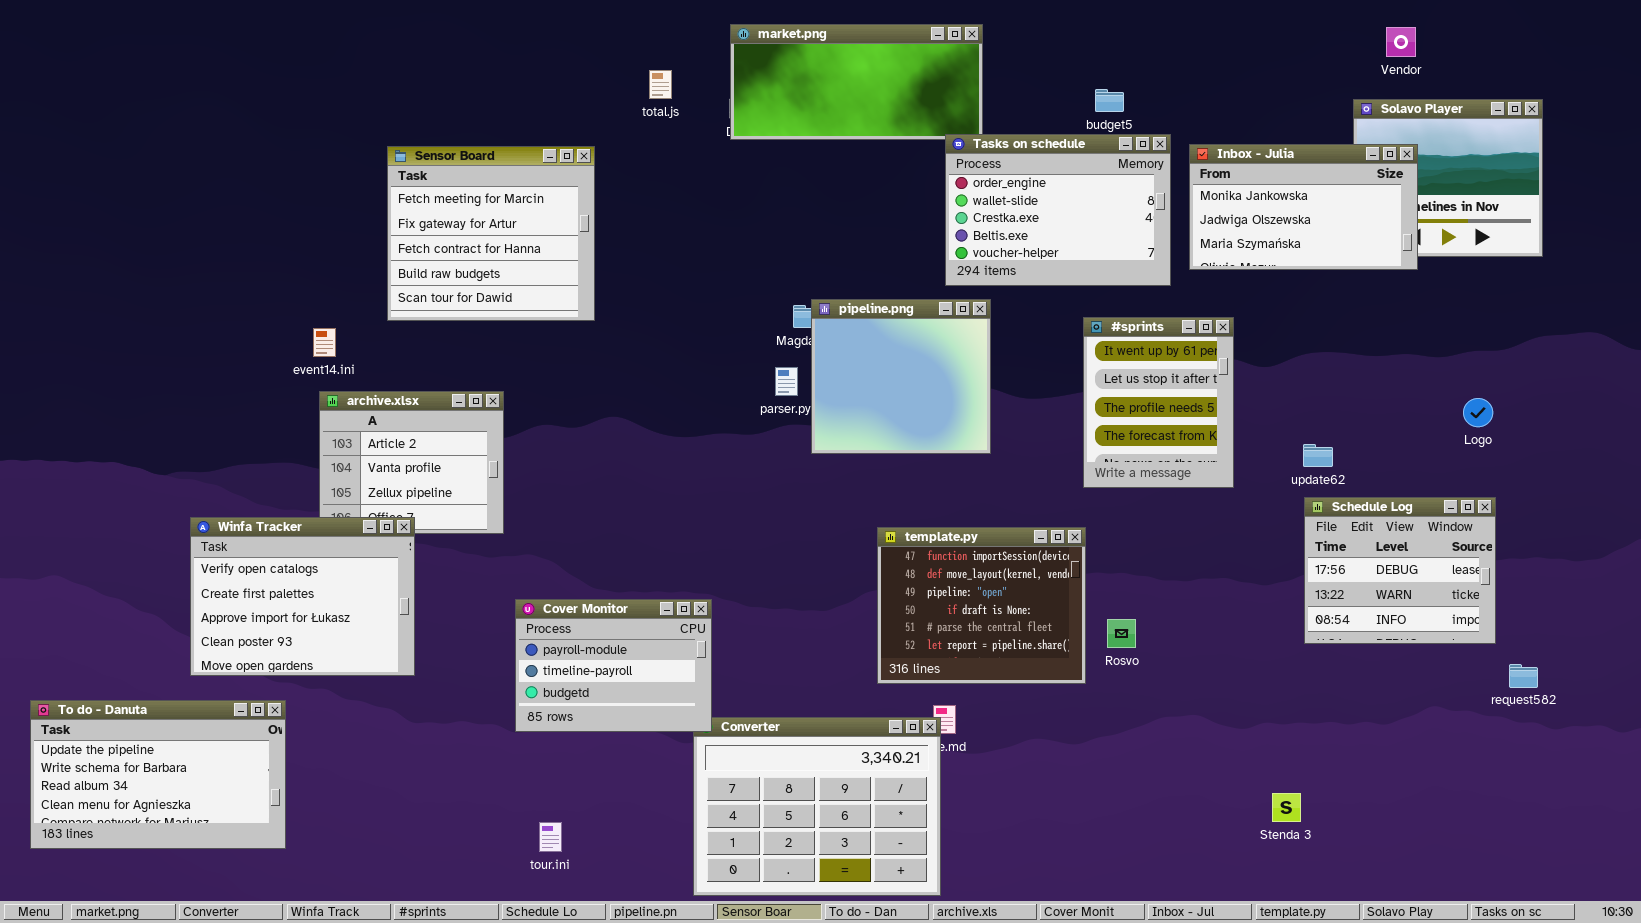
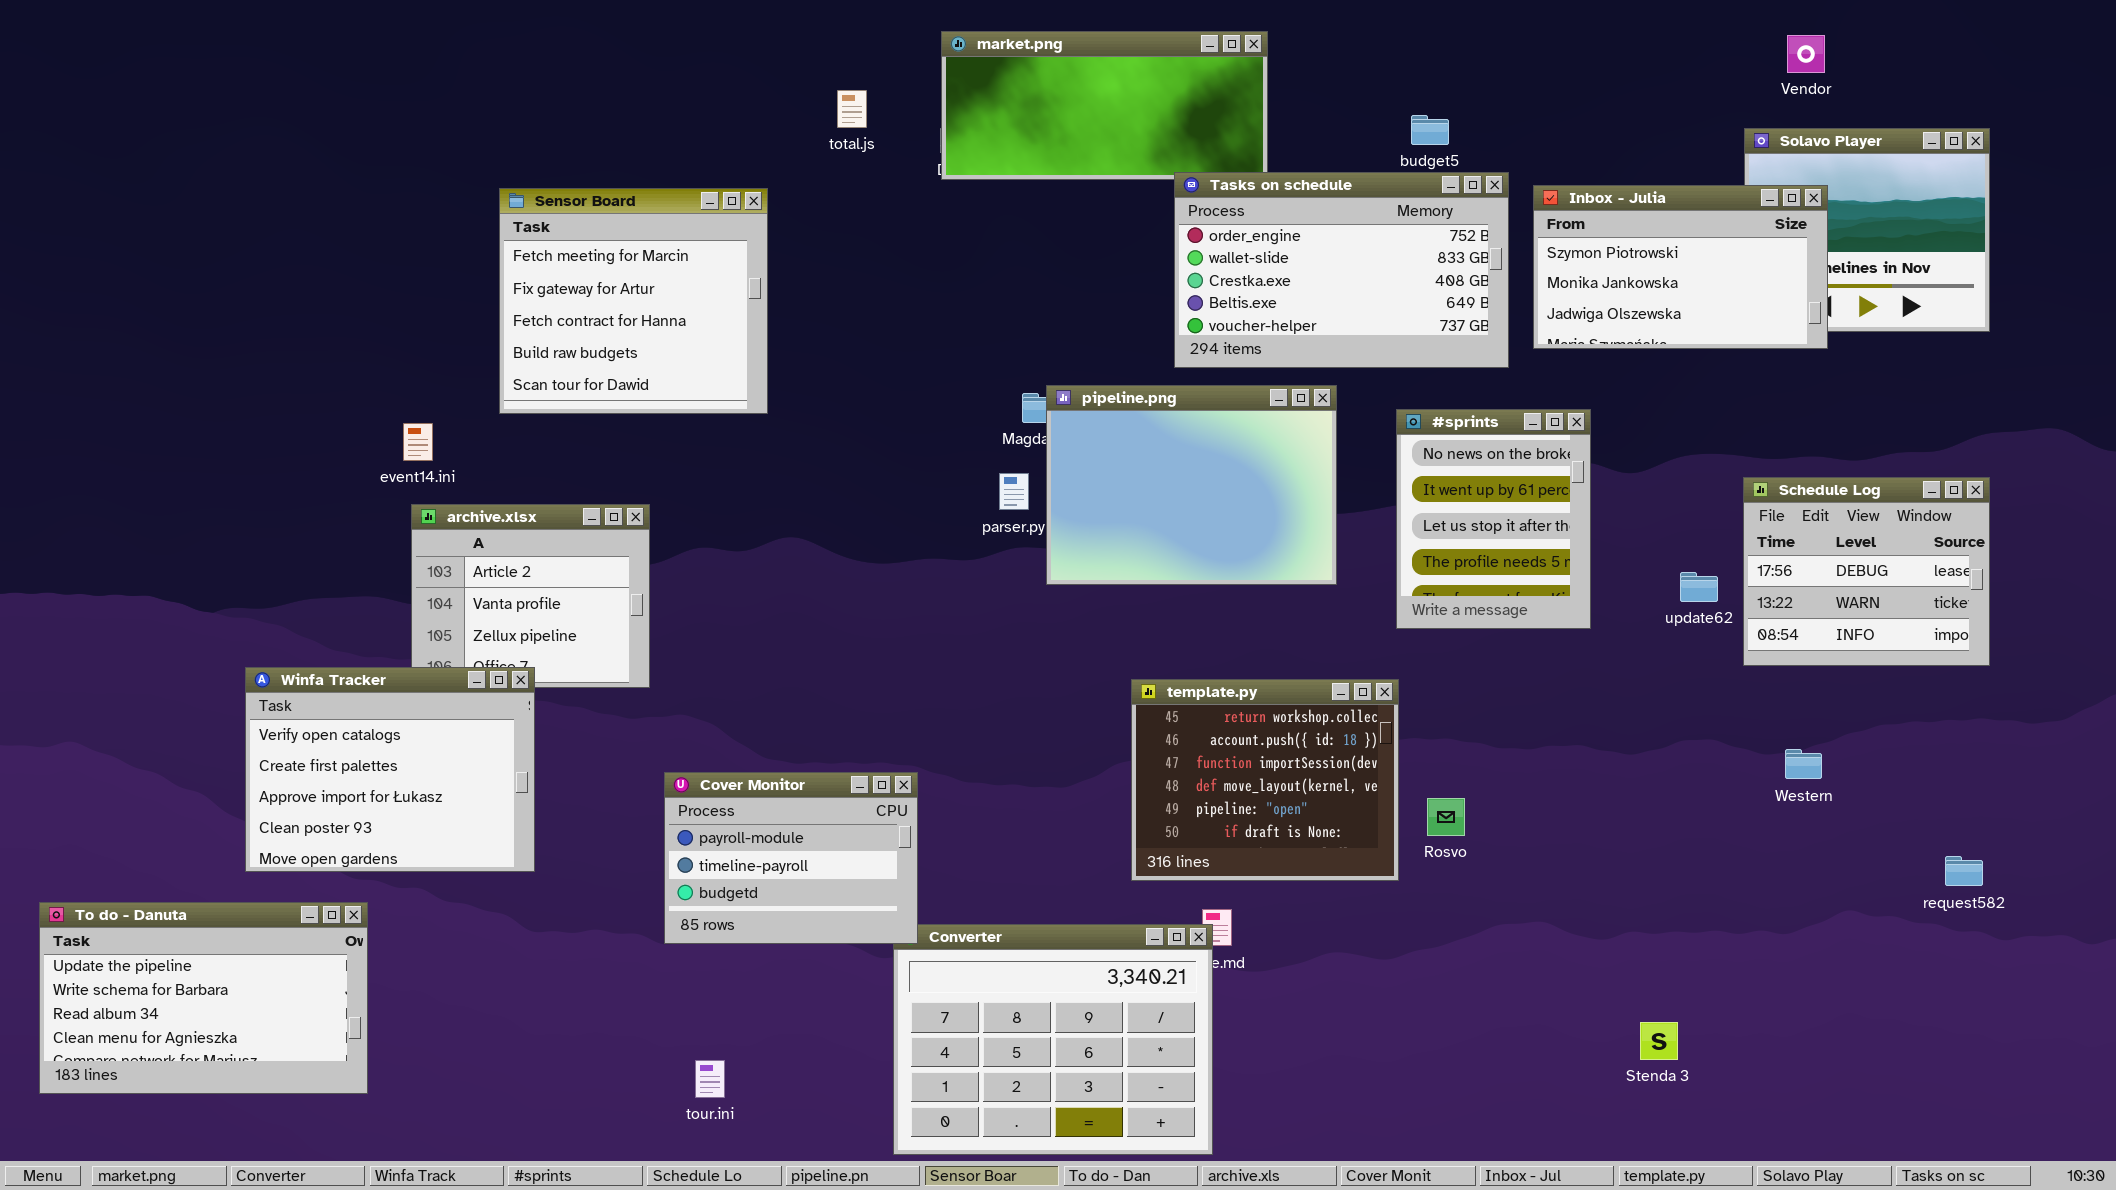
Tasks on schedule: [945,134,1171,286] -> [1174,172,1509,368], resized
Inbox - Julia: [1189,144,1418,270] -> [1533,185,1828,349], scrolled up 1 row
pipeline.png: [811,299,991,454] -> [1046,385,1337,585], resized
#sprints: [1083,317,1234,488] -> [1396,409,1591,629], scrolled up 1 row
Schedule Log: [1304,497,1496,644] -> [1743,477,1990,666], moved
template.py: [877,527,1086,684] -> [1131,679,1399,881], scrolled up 2 rows

